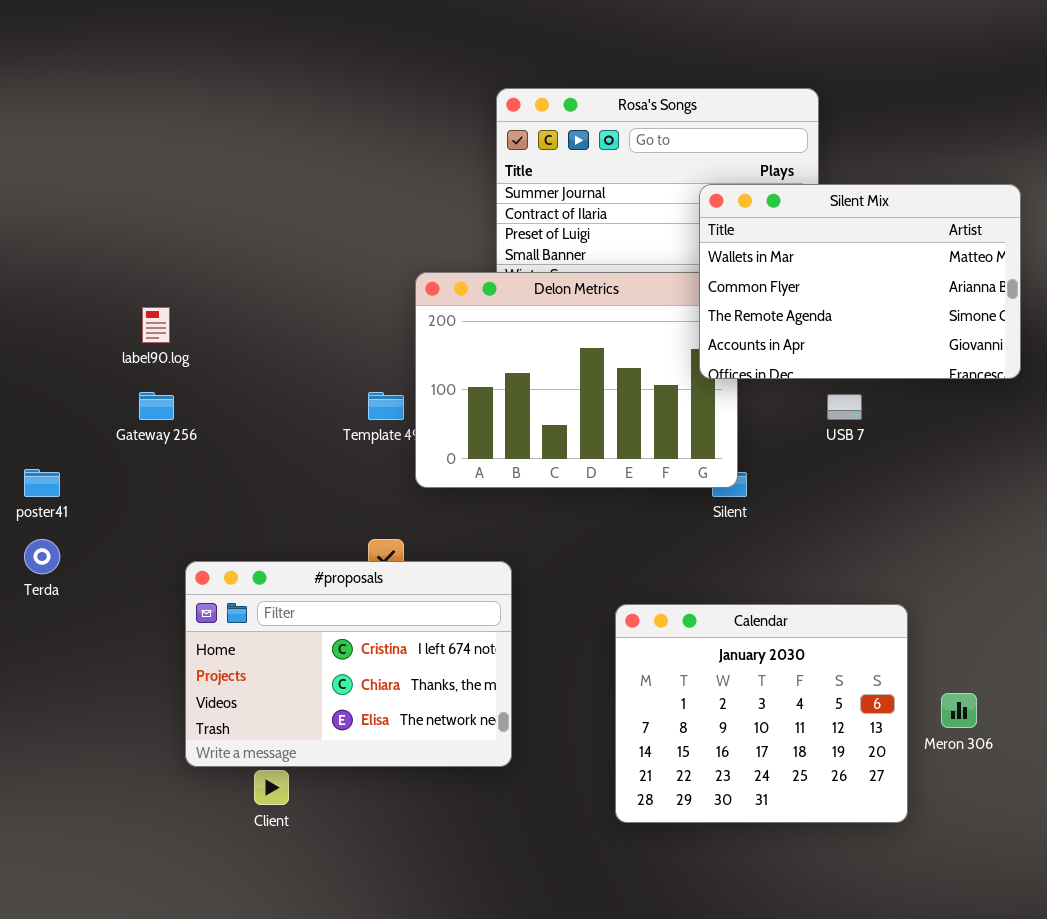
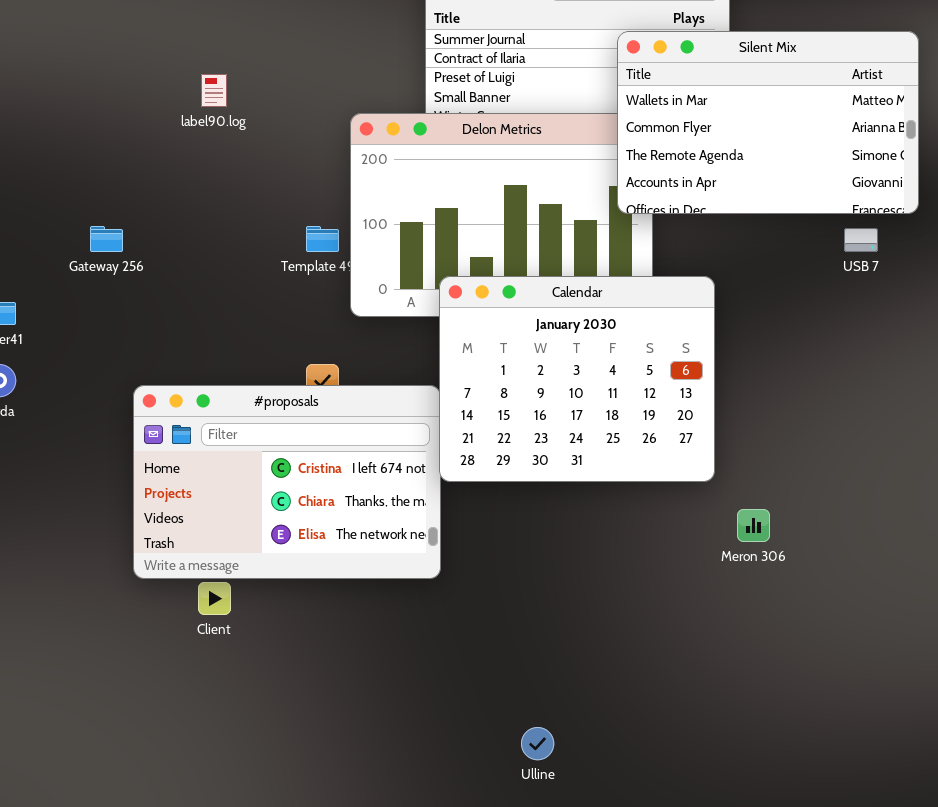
label90.log: [142,307,170,343] -> [201,74,227,107], moved
USB 7: [827,394,862,420] -> [844,228,878,252], moved
Calendar: [615,604,908,823] -> [439,276,715,482], moved
Meron 306: [941,693,977,728] -> [737,509,770,542], moved

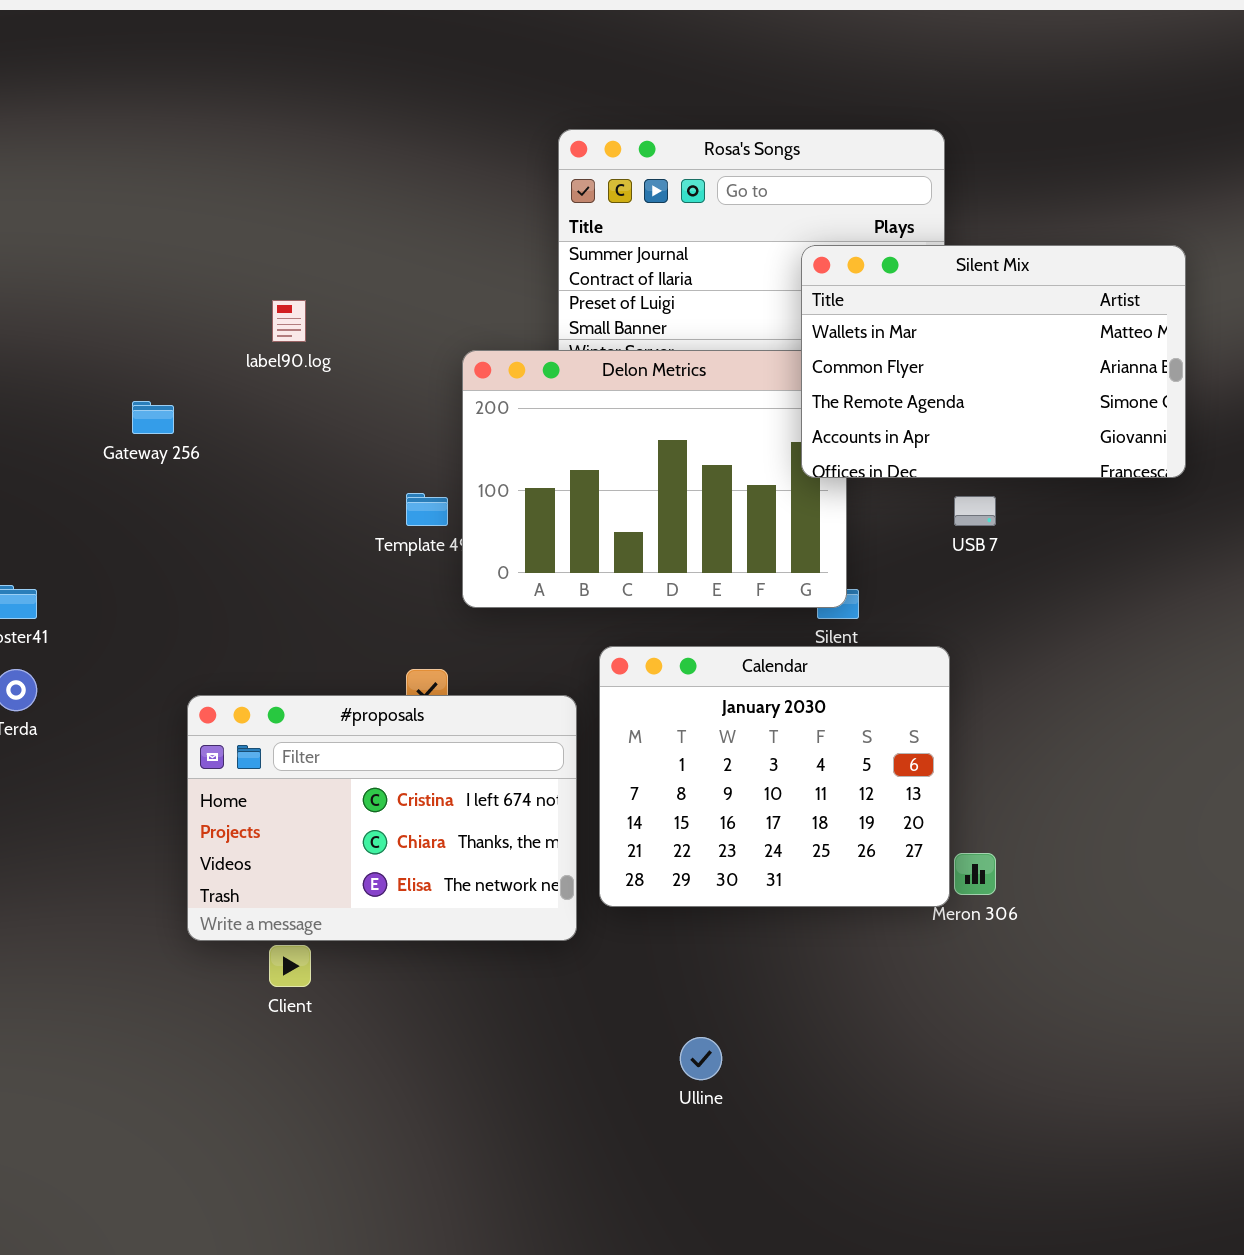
Gateway 256: [90,226,123,252] -> [132,401,174,434], moved
USB 7: [844,228,878,252] -> [954,496,996,526], moved
Calendar: [439,276,715,482] -> [599,646,950,907], moved
Ulline: [521,727,554,760] -> [680,1037,722,1080], moved

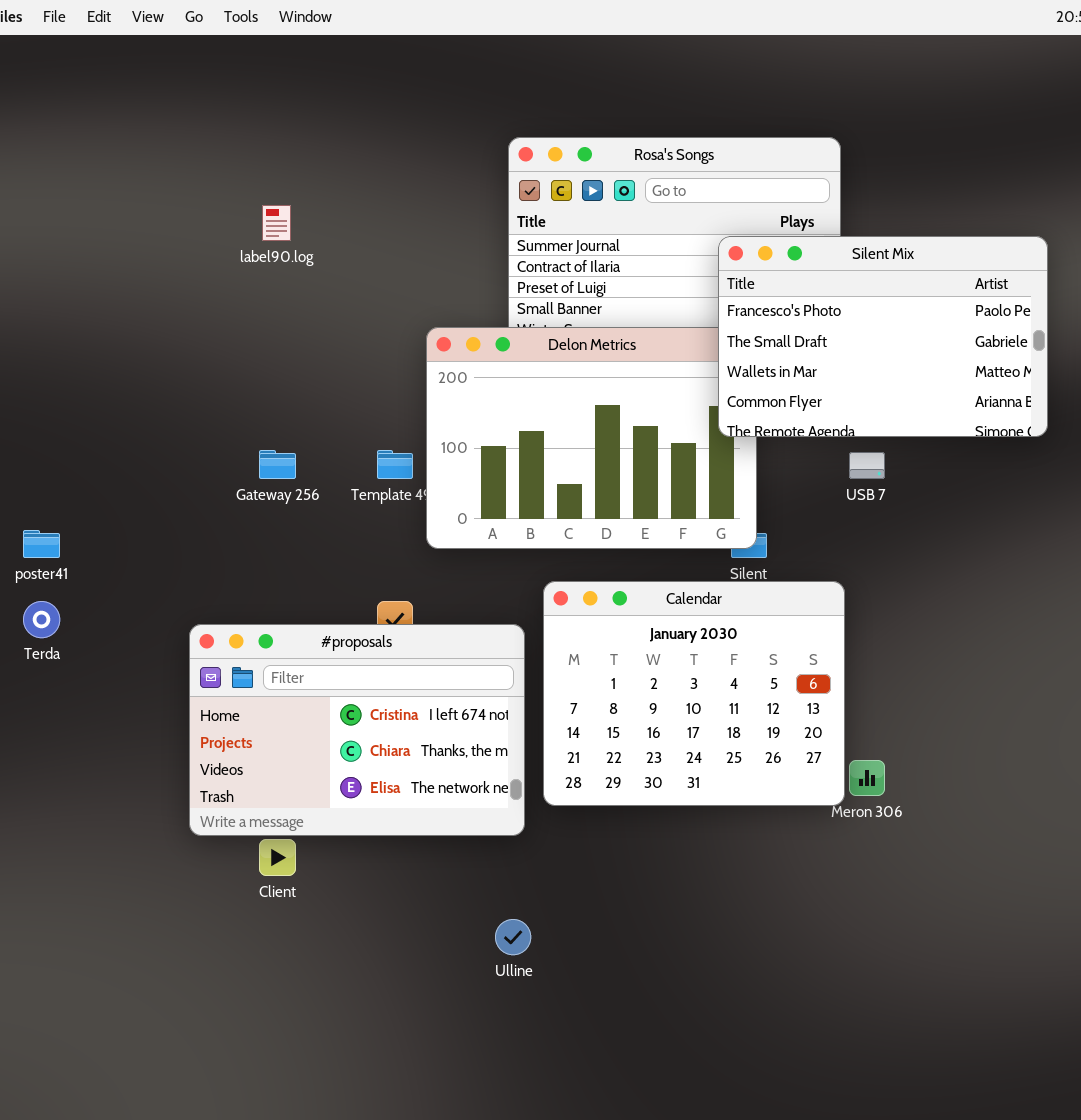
Silent Mix: [801,245,1186,478] -> [718,236,1048,437], scrolled up 2 rows
label90.log: [272,300,306,342] -> [262,205,291,241], moved
Gateway 256: [132,401,174,434] -> [259,450,296,479], moved
Ulline: [680,1037,722,1080] -> [495,919,531,955], moved

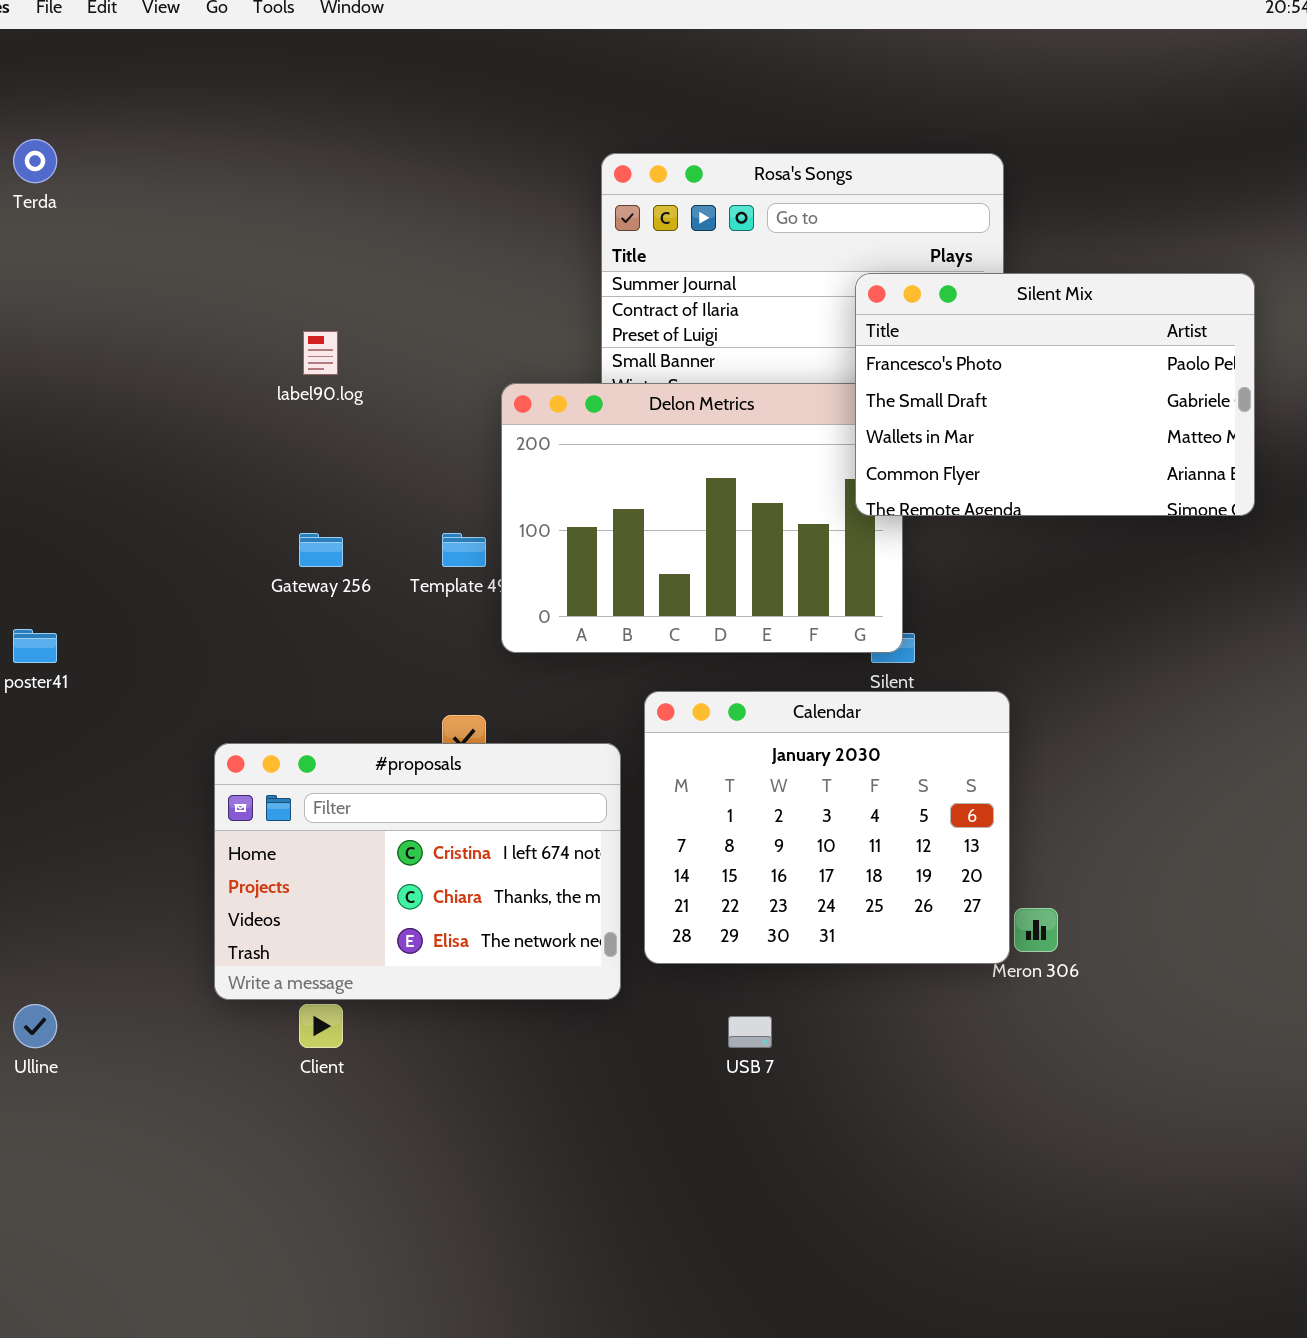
label90.log: [262,205,291,241] -> [303,331,338,375], moved
USB 7: [849,452,885,479] -> [728,1016,772,1048], moved
Terda: [23,601,60,638] -> [13,139,57,183], moved
Ulline: [495,919,531,955] -> [13,1004,57,1048], moved

